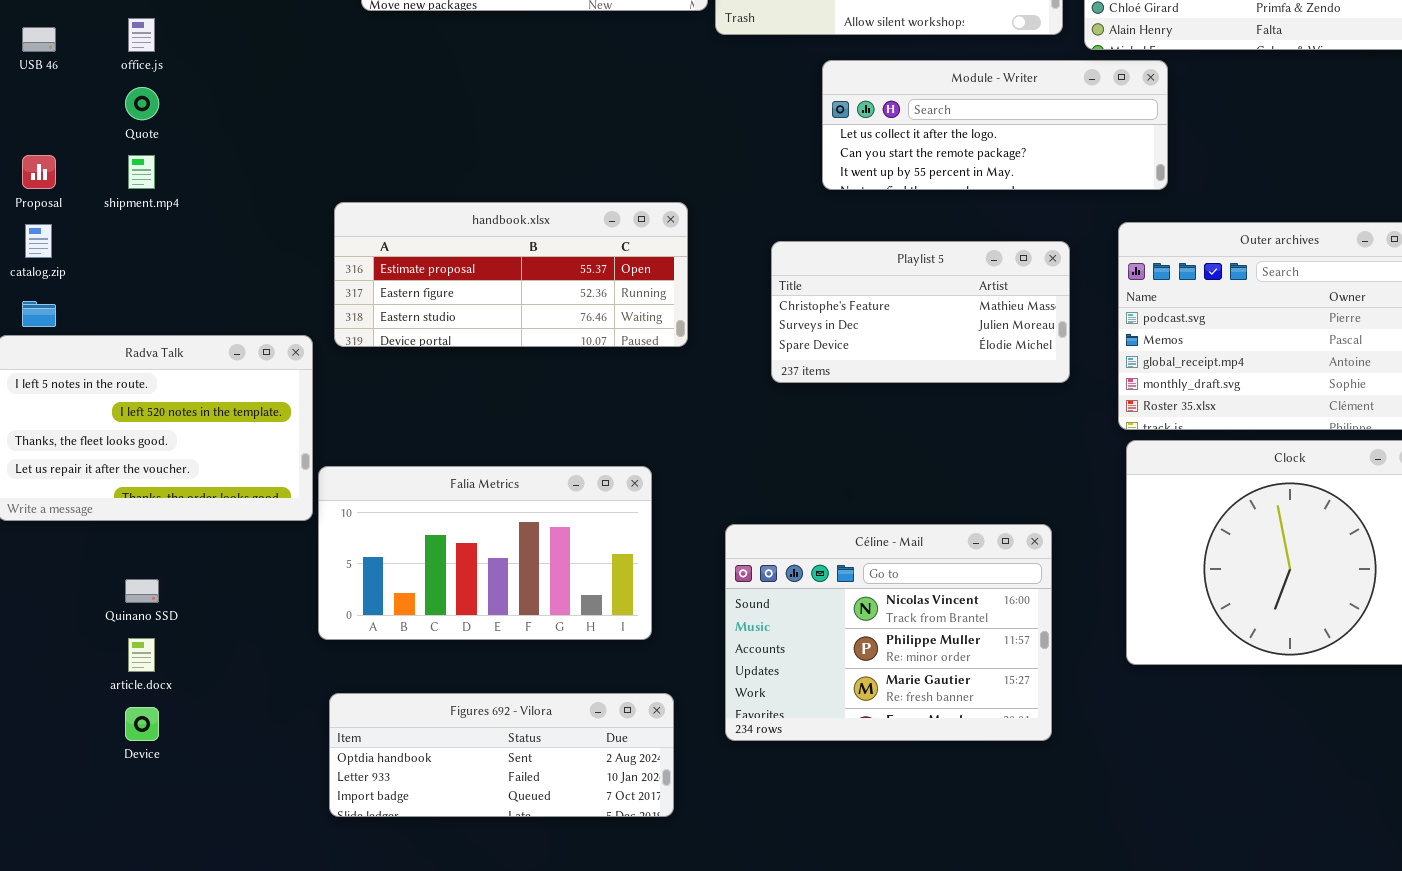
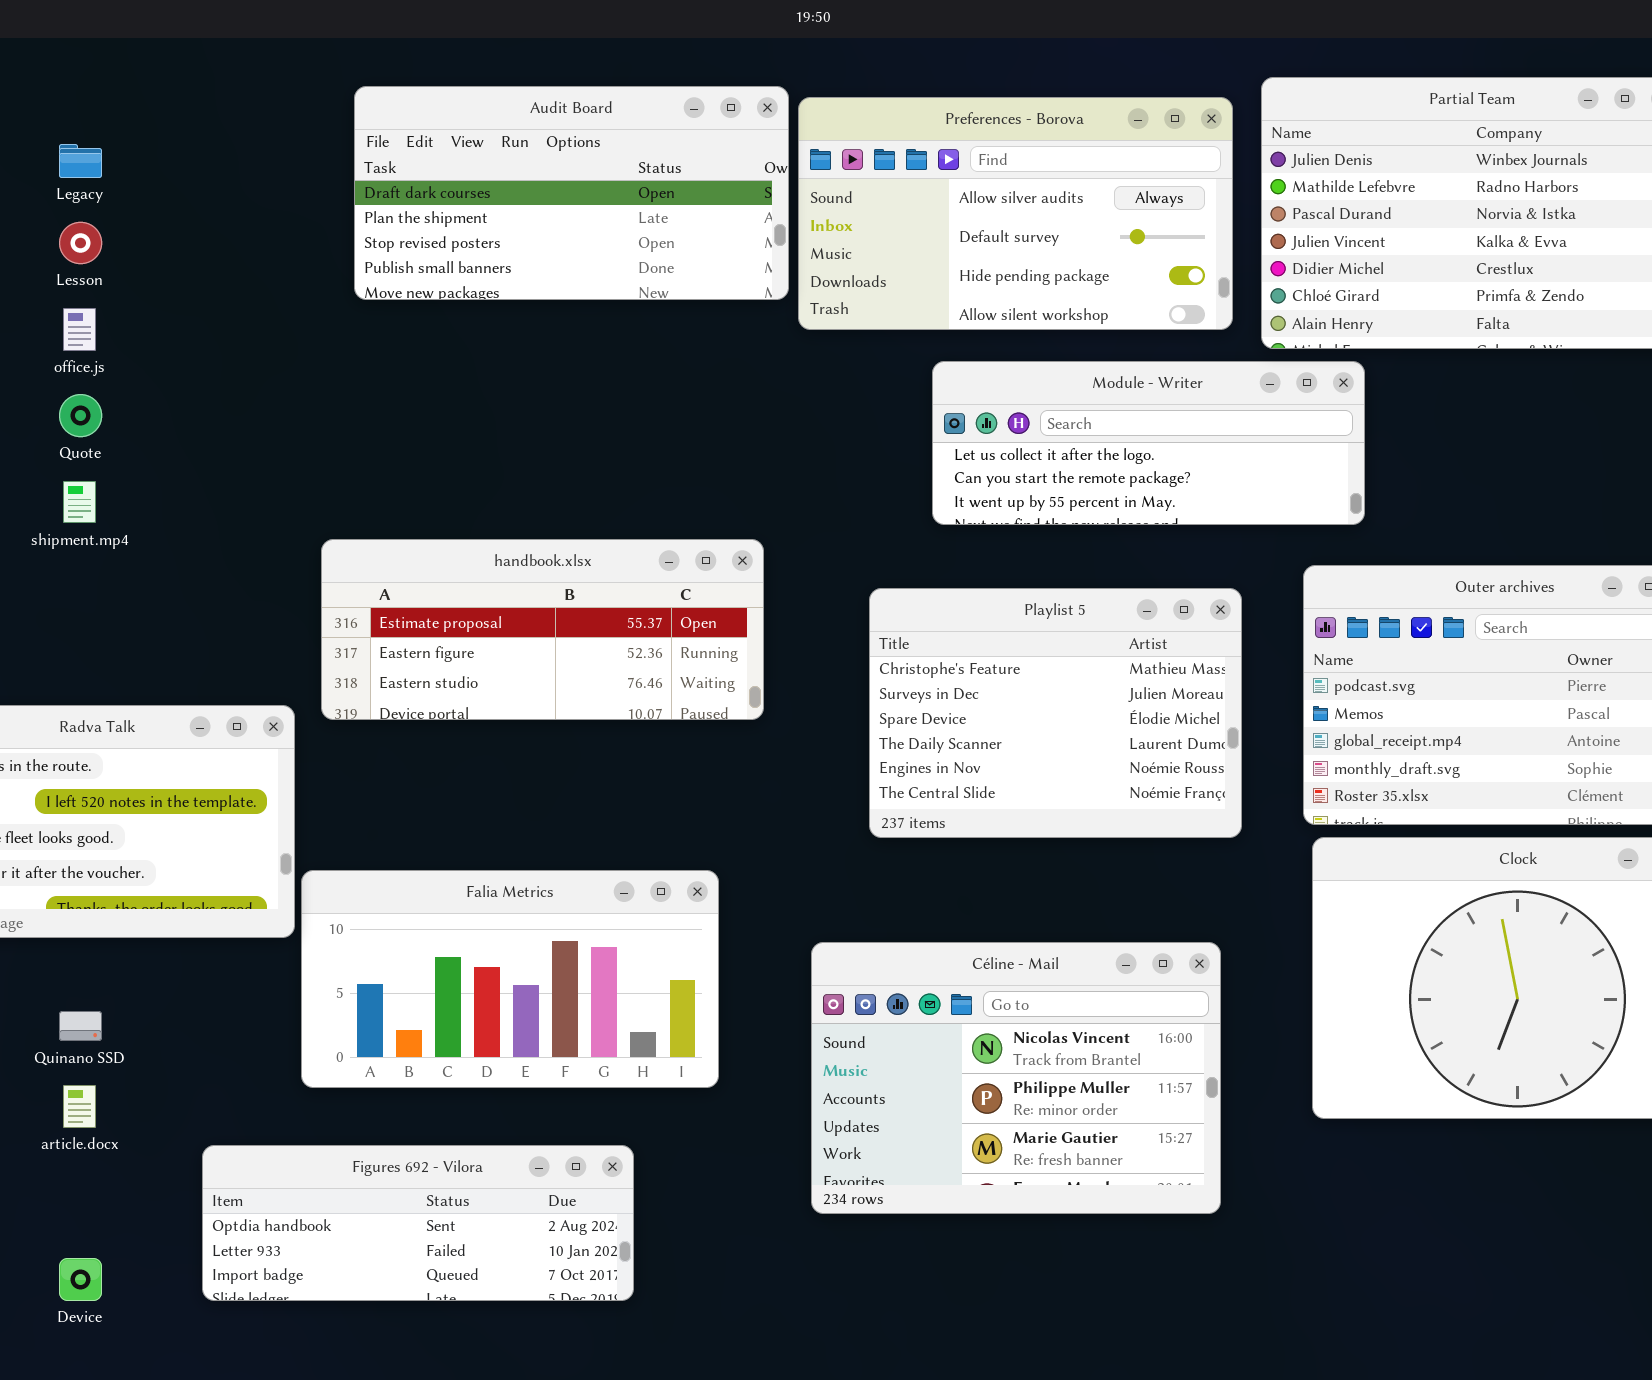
Playlist 5: [771,241,1070,383] -> [869,588,1242,838], resized
Figures 692 - Vilora: [329,693,674,817] -> [202,1145,634,1301], moved
Device: [125,707,159,741] -> [59,1258,102,1301], moved

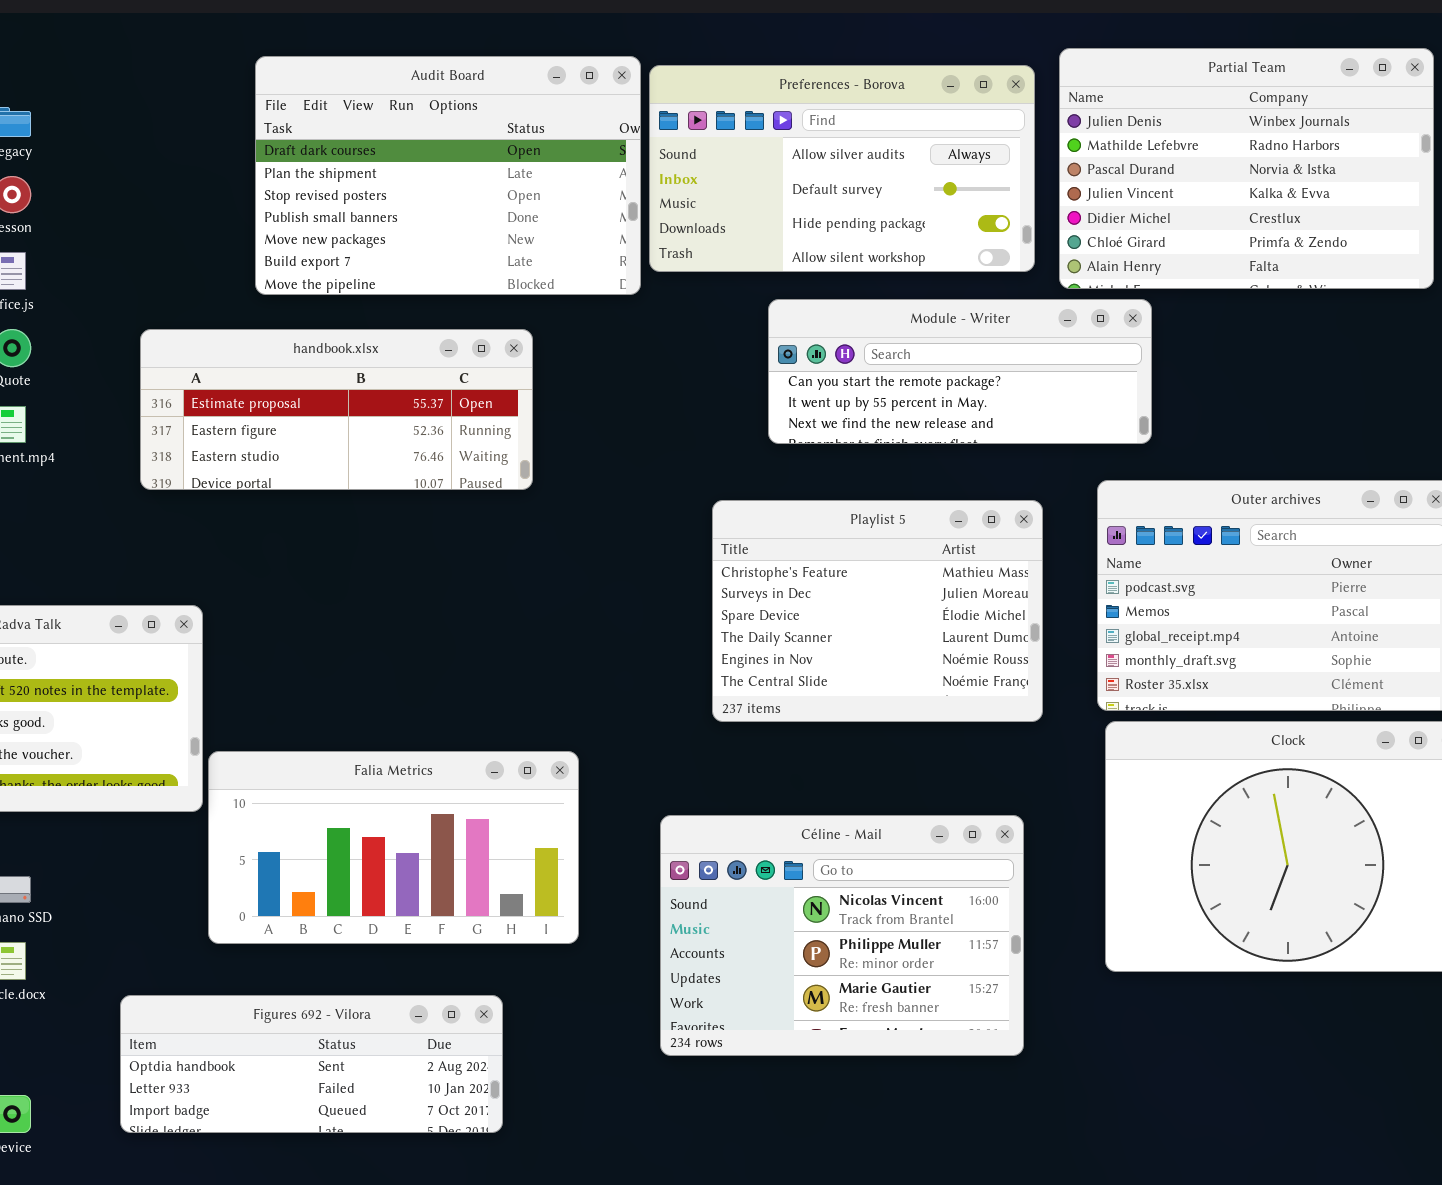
Audit Board: [354,86,789,300] -> [255,56,641,295], resized
Module - Writer: [932,361,1365,525] -> [768,299,1152,444], scrolled down 1 row
handbook.xlsx: [321,539,764,720] -> [140,329,533,490], moved

